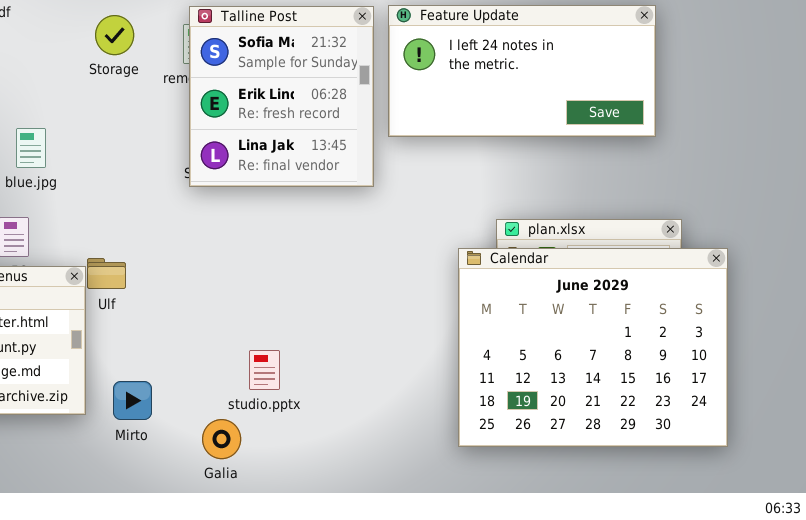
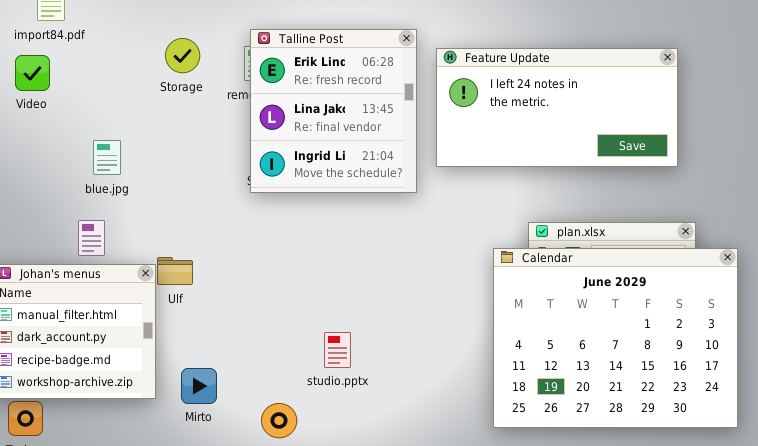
Feature Update: [388,5,656,137] -> [436,48,678,167], moved
Talline Post: [189,6,374,187] -> [250,29,417,193], scrolled down 1 row
studio.pptx: [249,350,280,390] -> [324,332,351,368], moved

